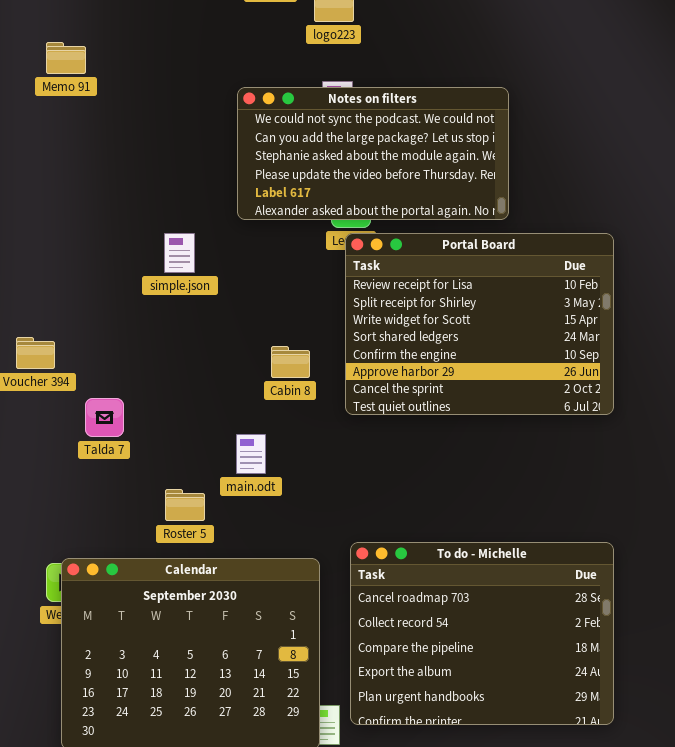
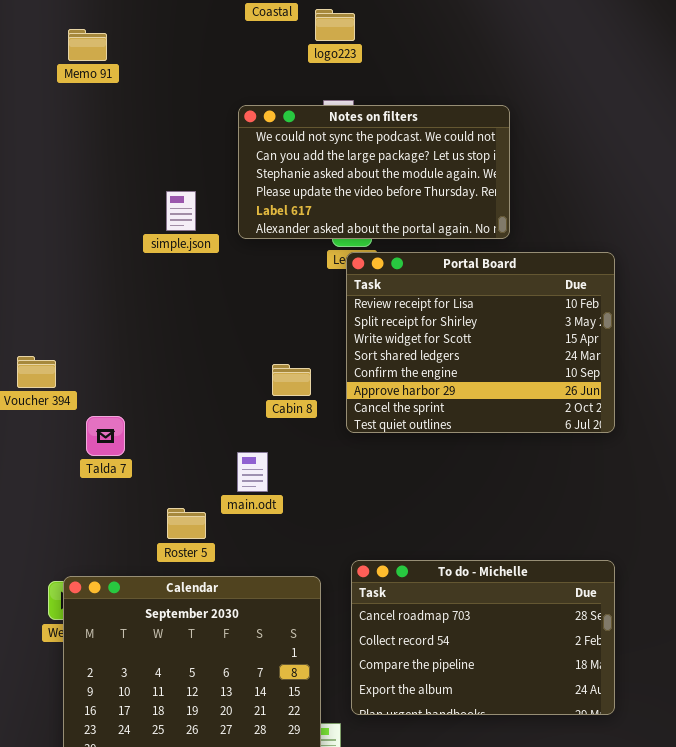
Memo 91: [46,42,86,74] -> [68,29,107,61], moved
simple.json: [164,233,195,273] -> [166,191,196,231], moved
To do - Michelle: [350,542,614,725] -> [351,560,615,715], resized

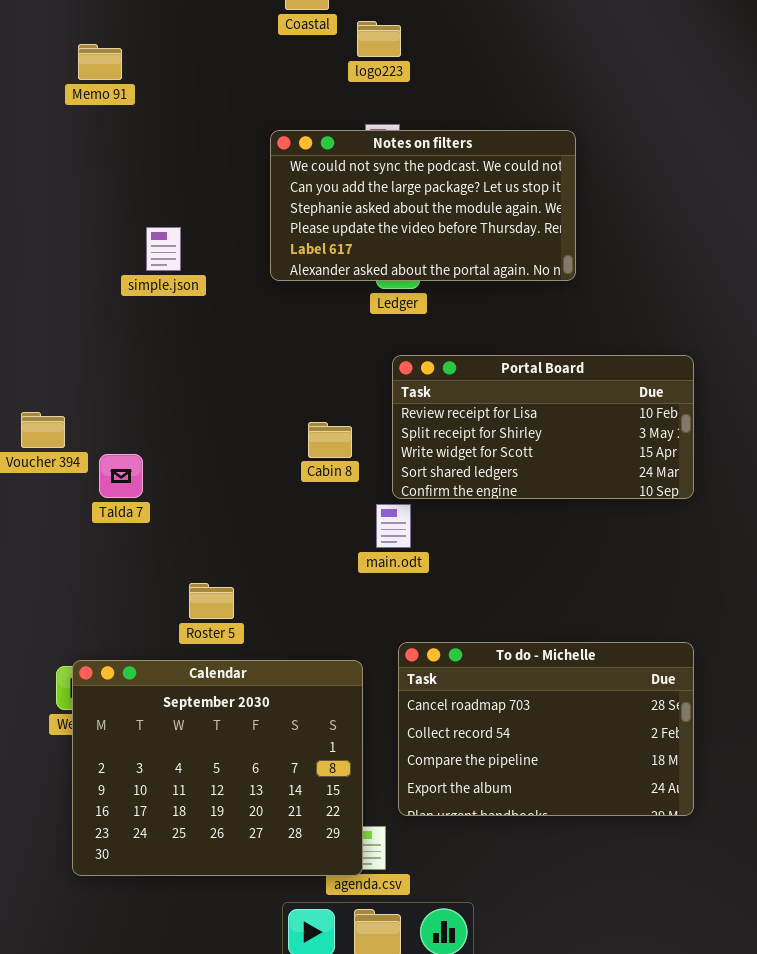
simple.json: [166,191,196,231] -> [146,227,181,271], moved
Portal Board: [346,252,615,433] -> [392,355,694,499], resized
Talda 7: [86,416,125,456] -> [99,454,143,498], moved
main.odt: [237,452,268,492] -> [376,504,411,548], moved

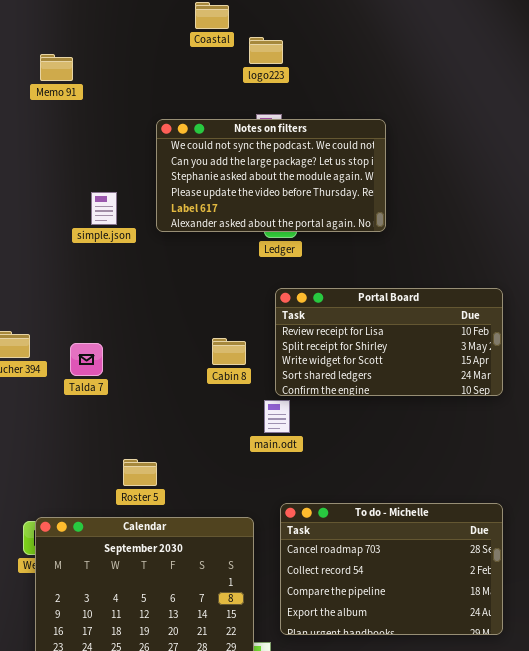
Notes on filters: [270,130,576,281] -> [156,119,386,232], moved
Talda 7: [99,454,143,498] -> [70,343,103,376], moved

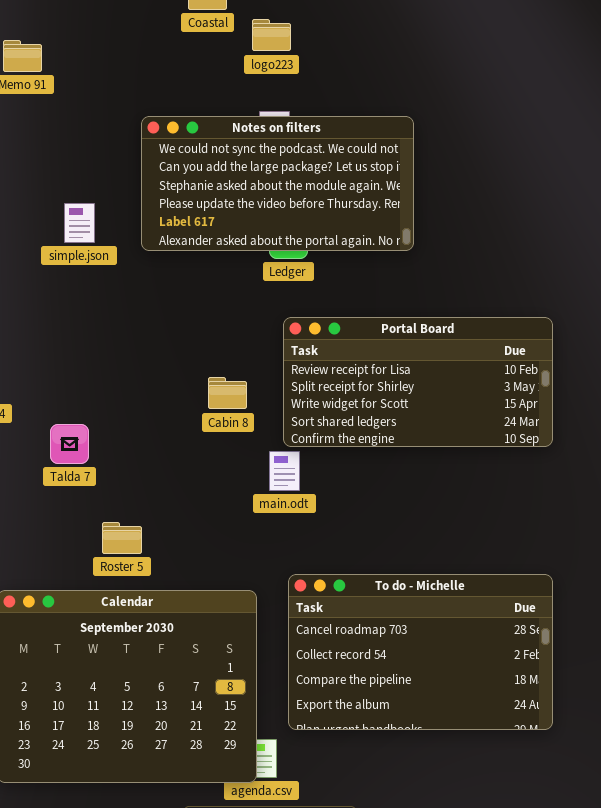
Talda 7: [70,343,103,376] -> [50,424,89,464], moved

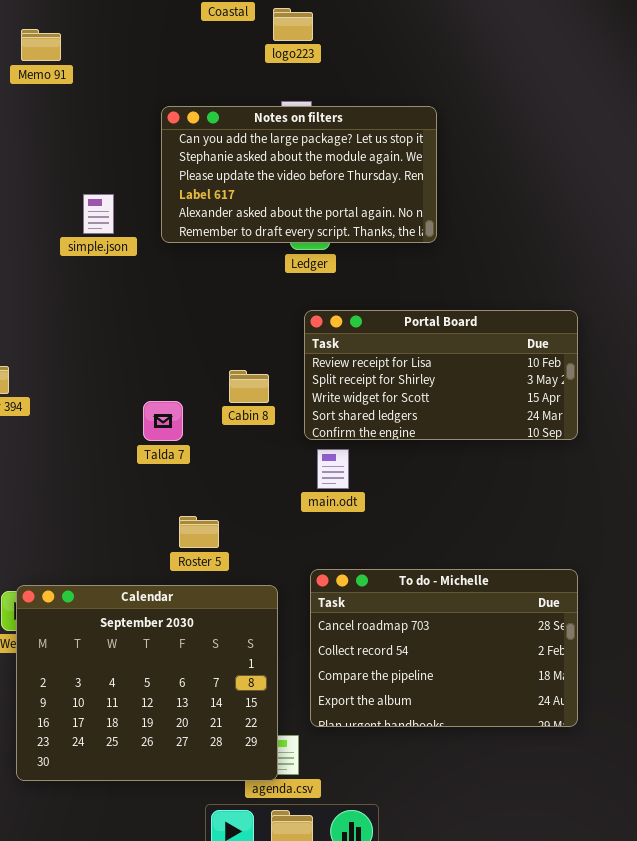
Notes on filters: [141,116,414,251] -> [161,106,437,243], scrolled down 1 row
Talda 7: [50,424,89,464] -> [143,401,183,441], moved
main.odt: [269,451,300,491] -> [317,449,349,489], moved
Roster 5: [102,522,142,554] -> [179,516,219,548], moved

